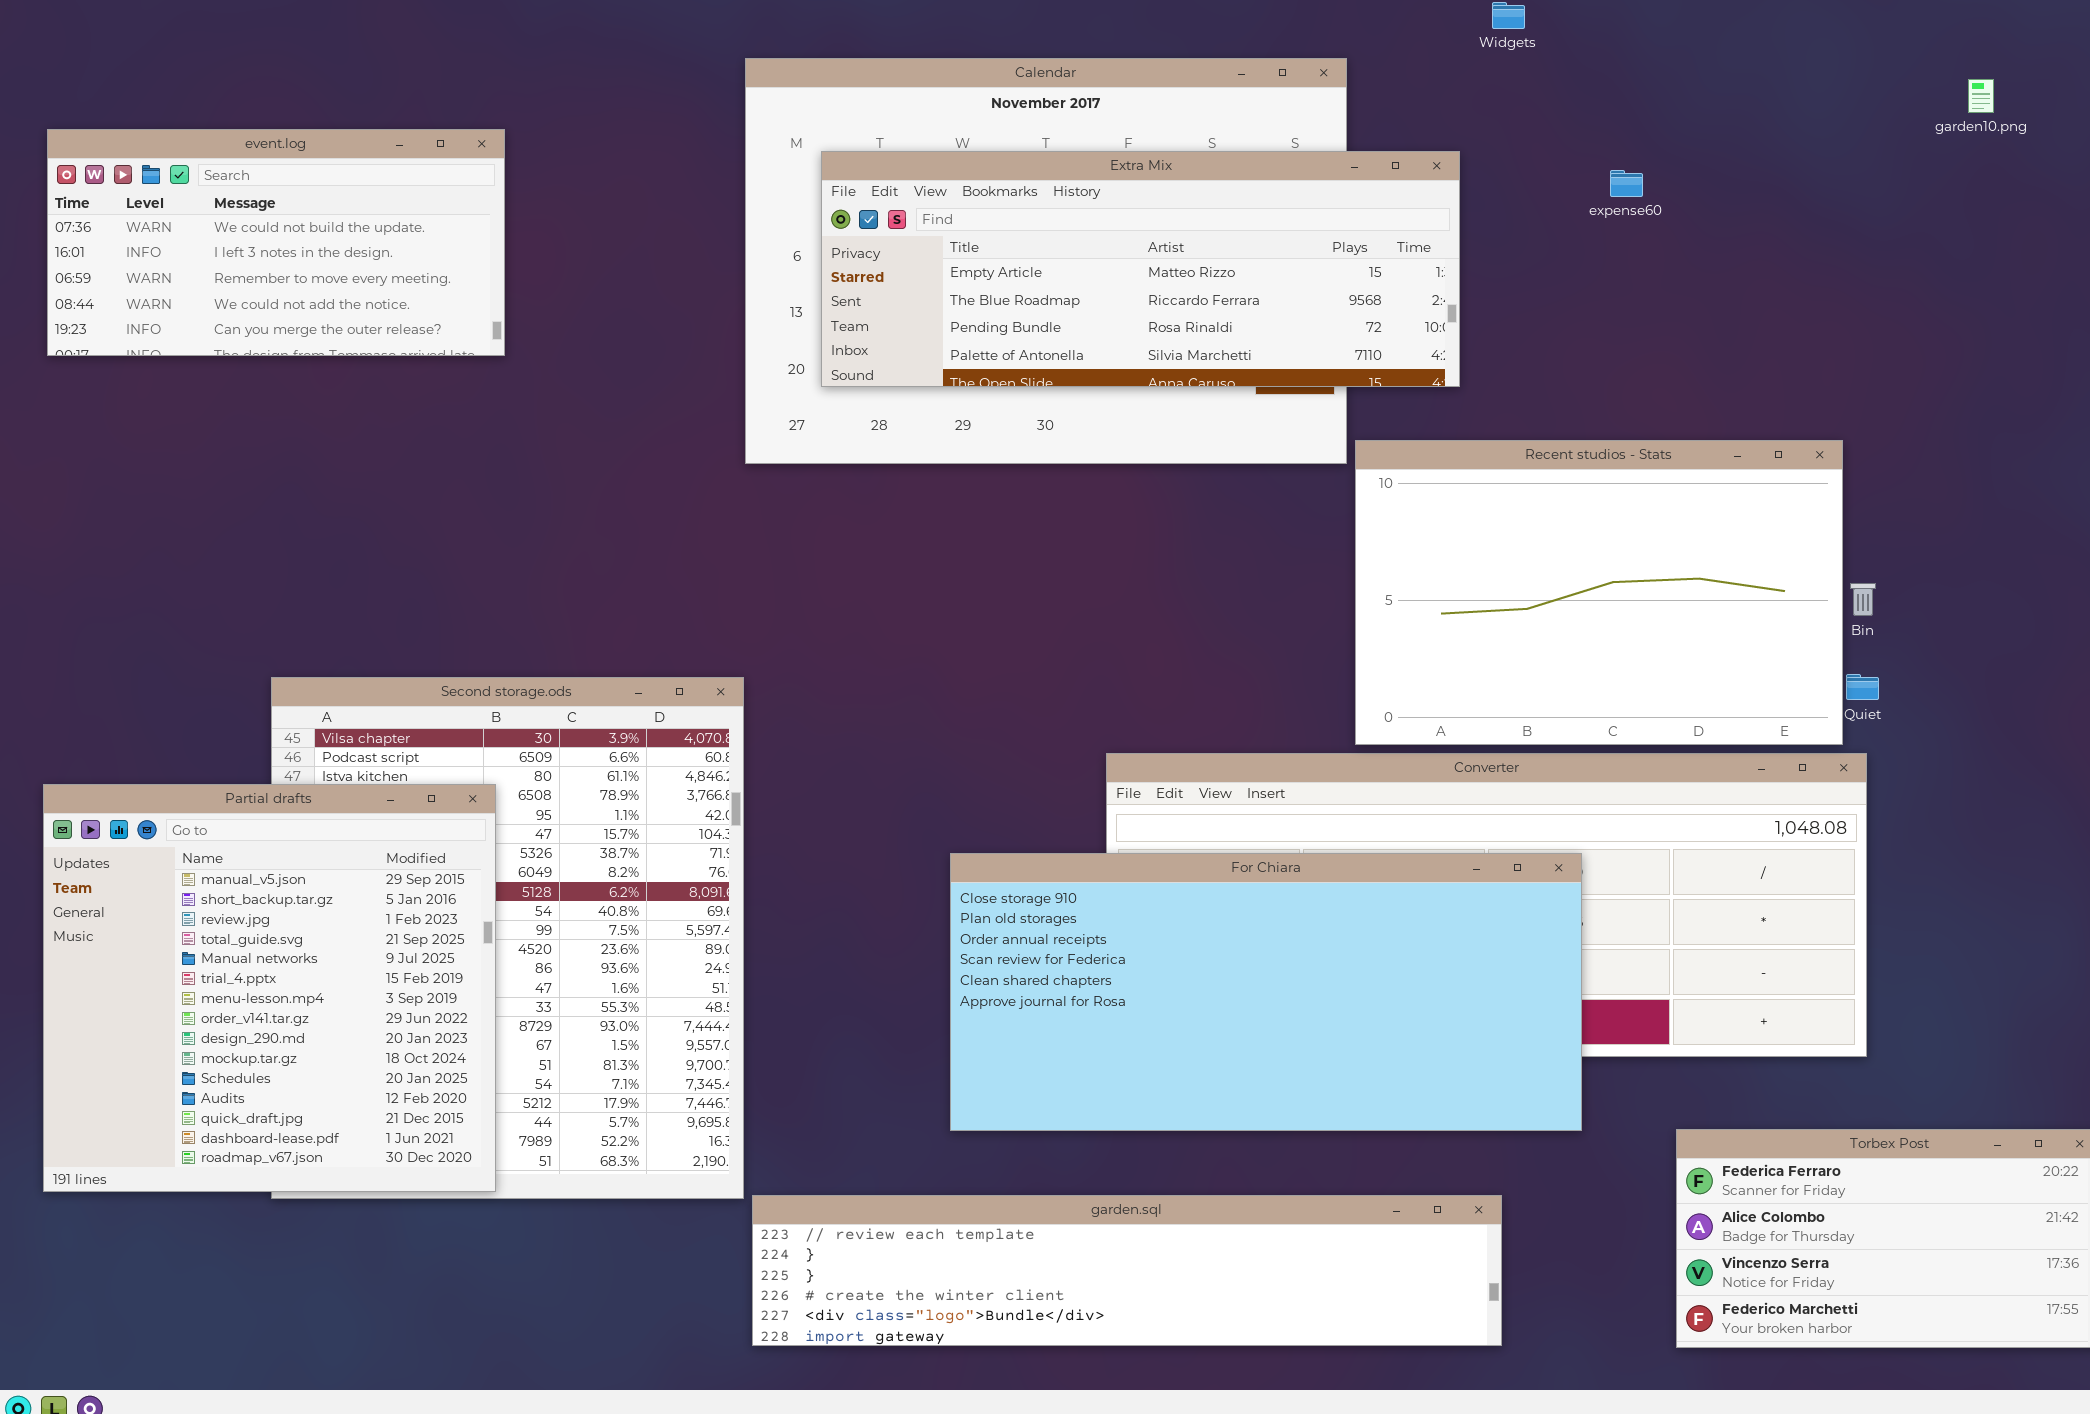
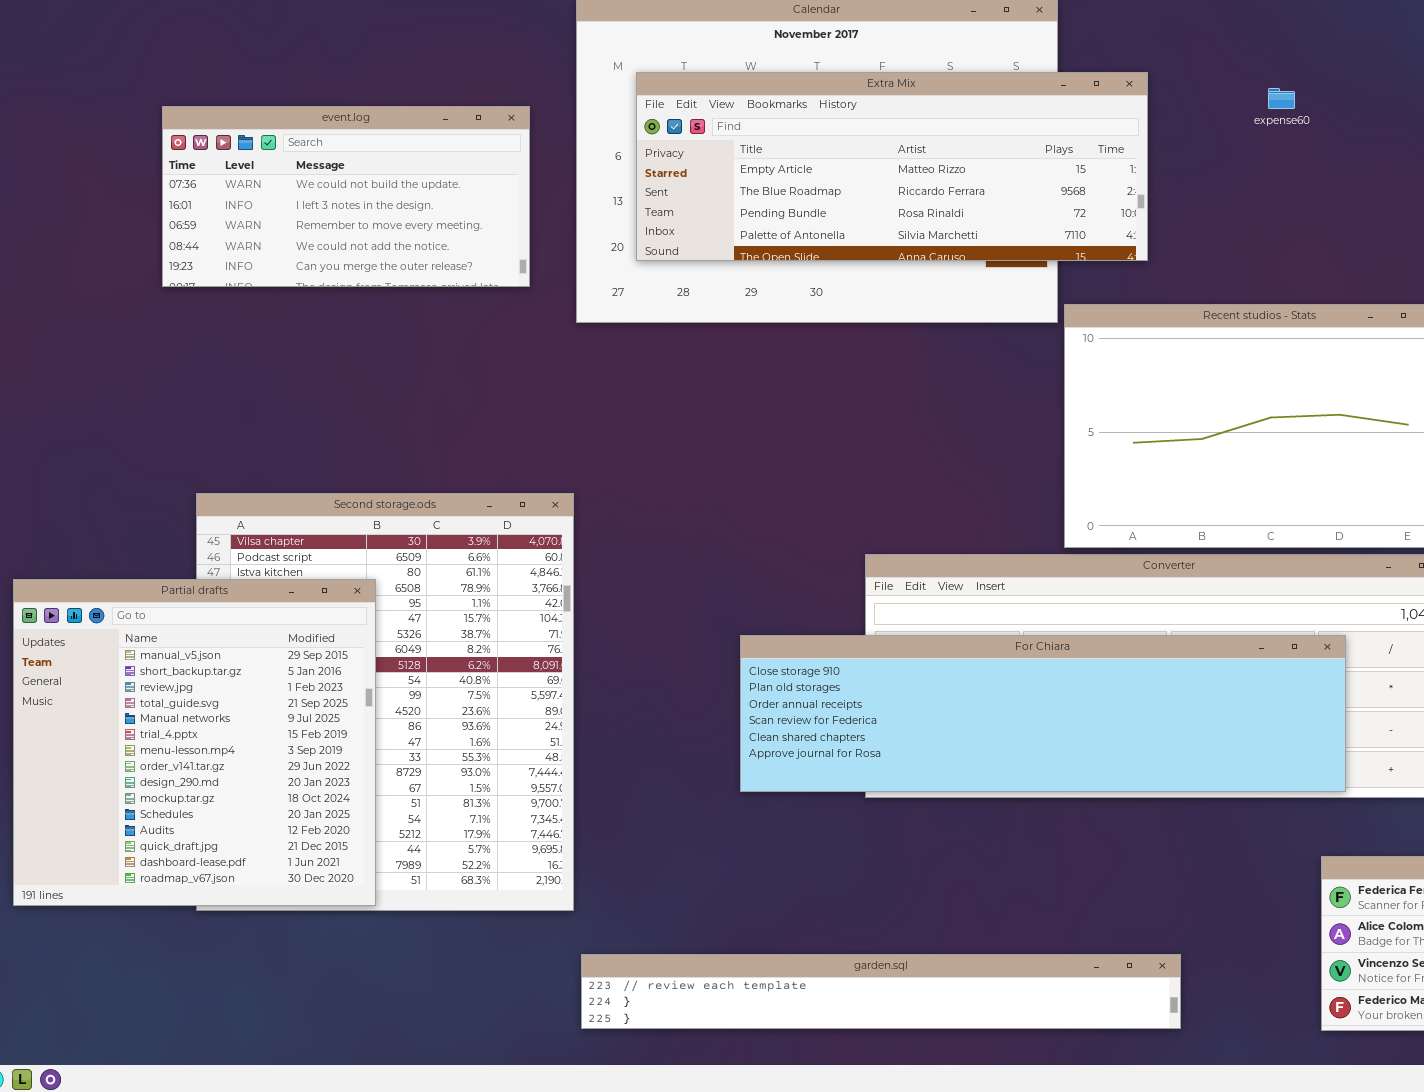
event.log: [47,129,505,356] -> [162,106,530,287], moved
For Chiara: [950,853,1582,1131] -> [740,635,1346,792], resized
garden.sql: [752,1195,1502,1346] -> [581,954,1181,1029], resized

